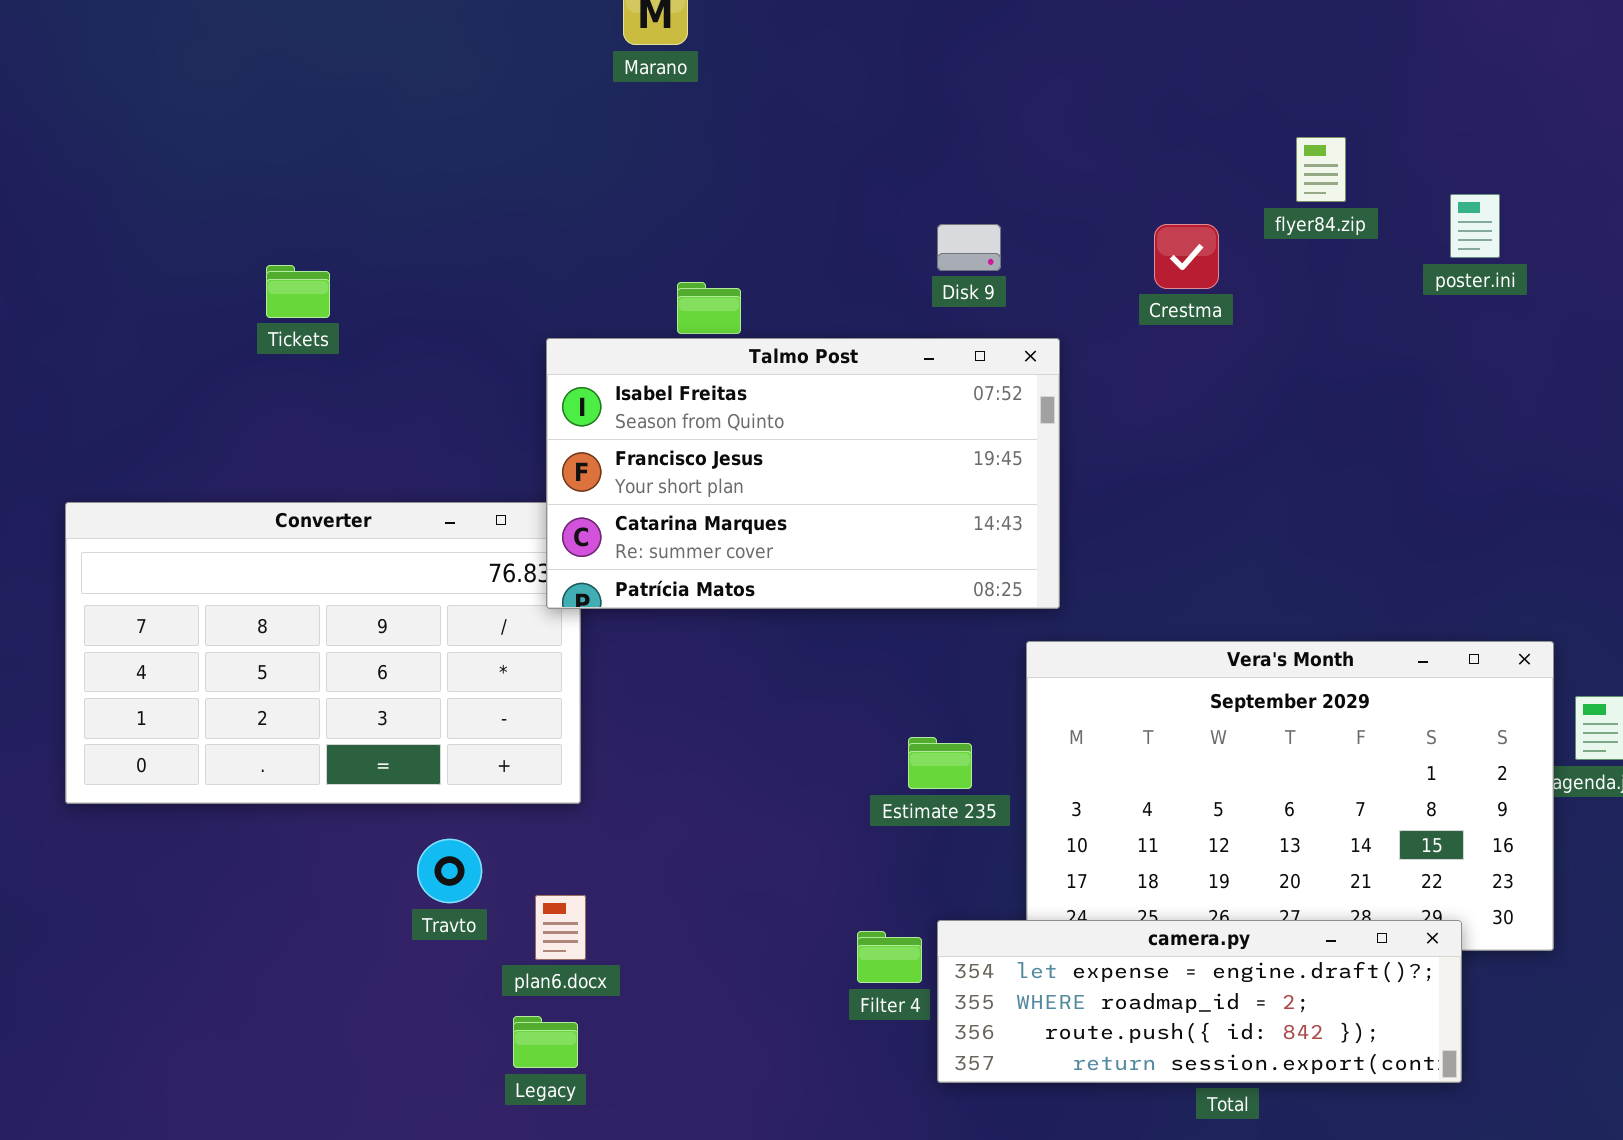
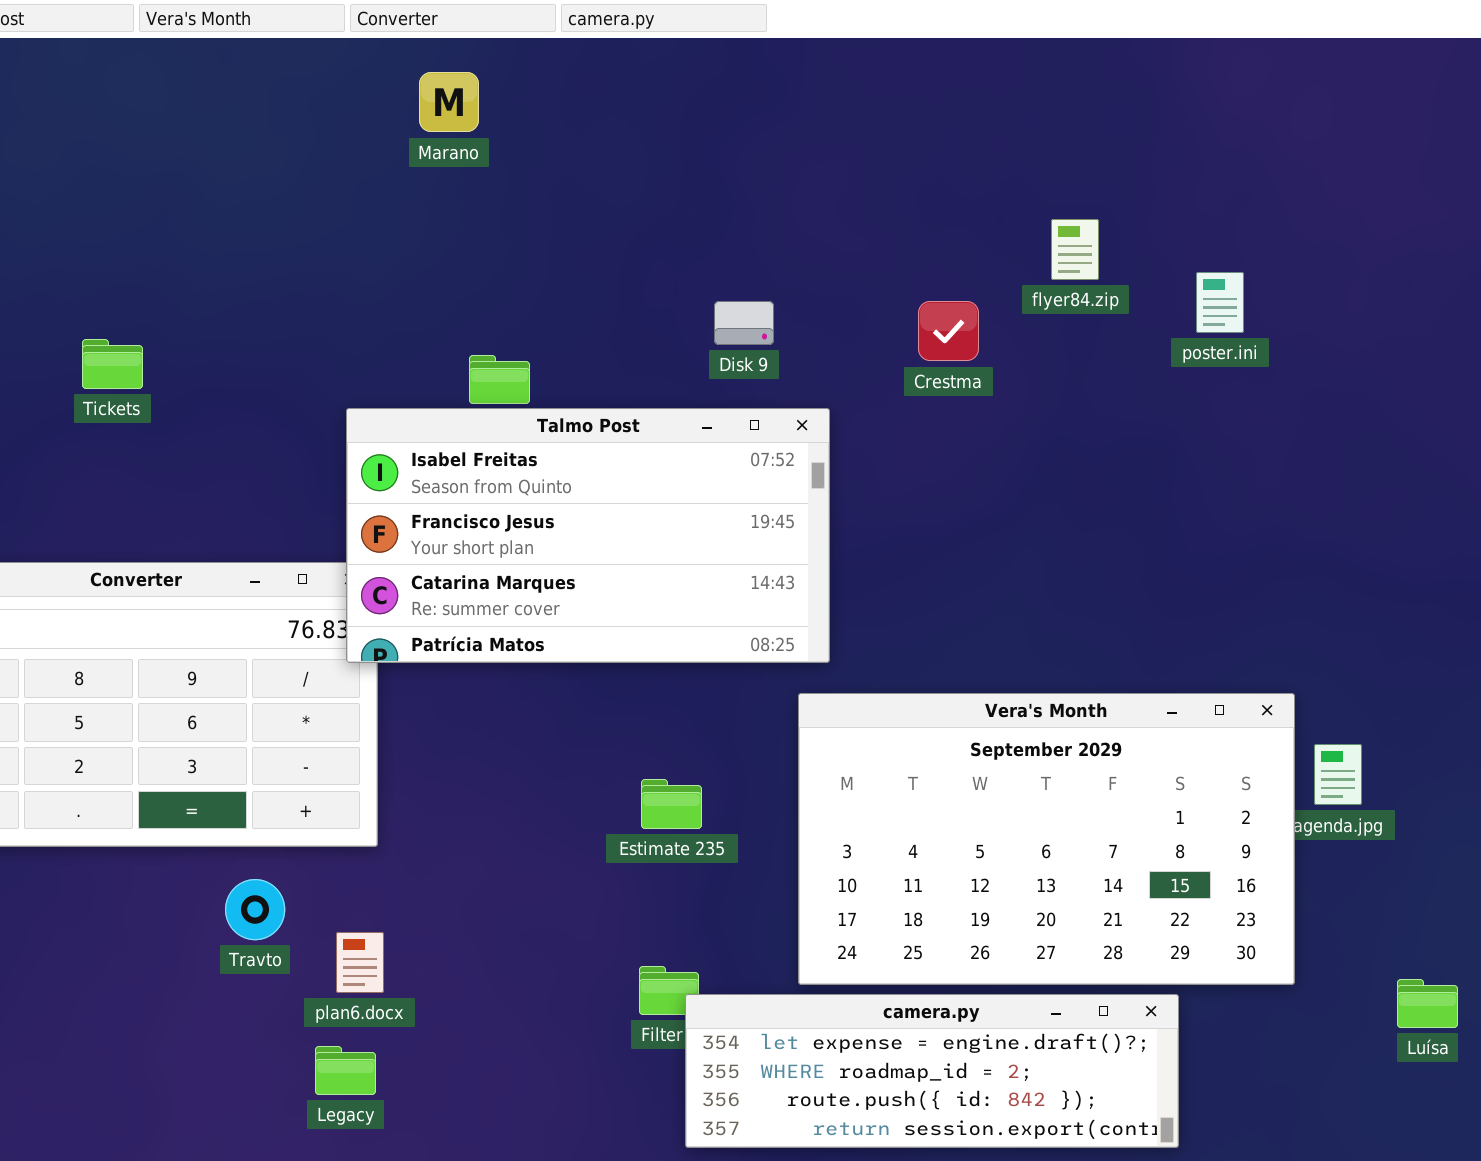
Estimate 235: [908,737,972,789] -> [641,779,702,829], moved
camera.py: [937,920,1462,1083] -> [685,994,1179,1148], moved

